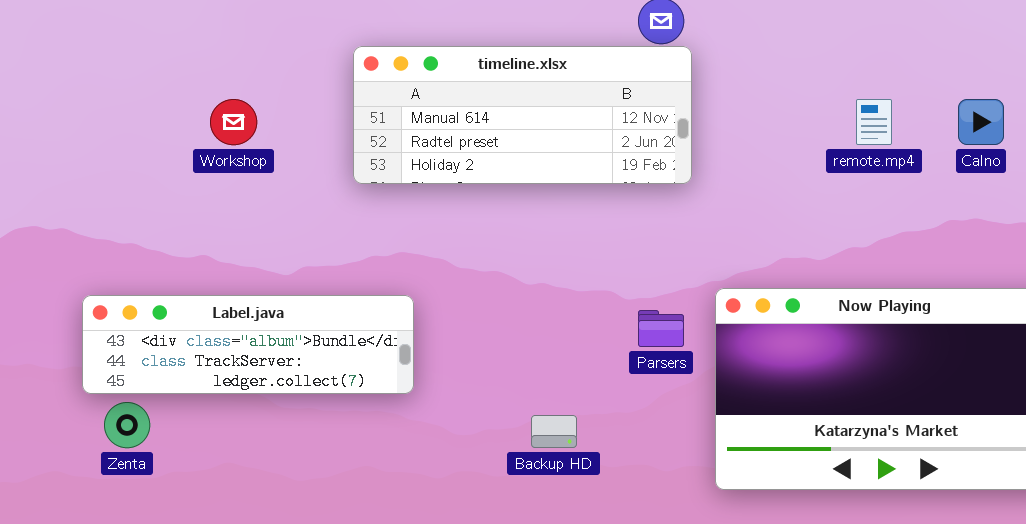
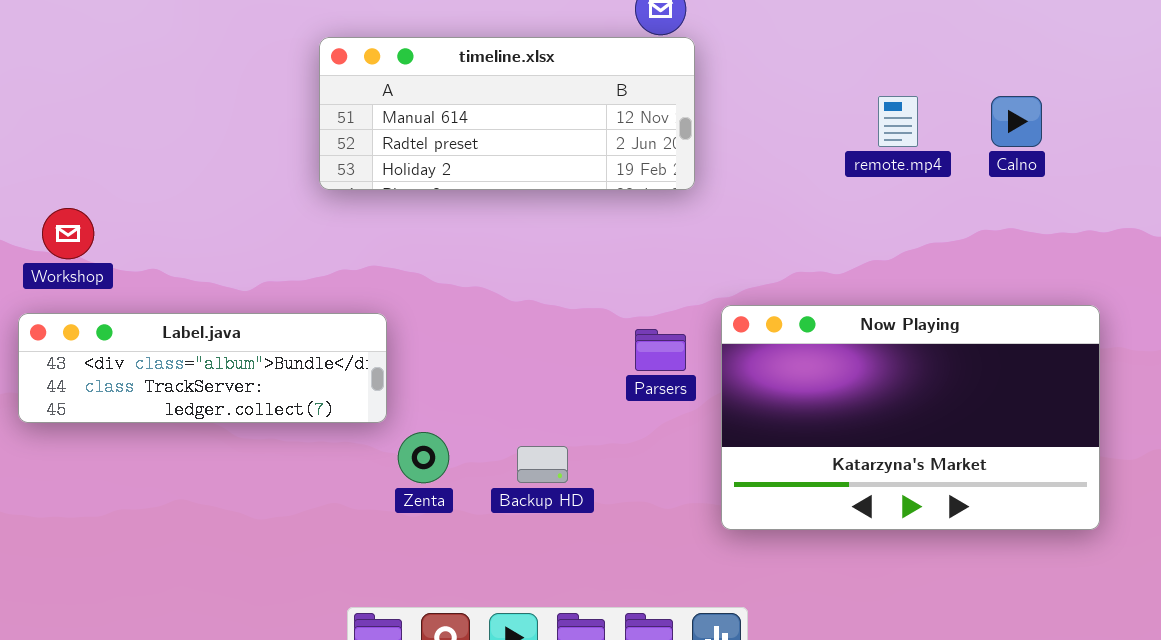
Workshop: [210,99,257,145] -> [42,208,94,259], moved
Zenta: [104,402,150,448] -> [398,432,449,483], moved

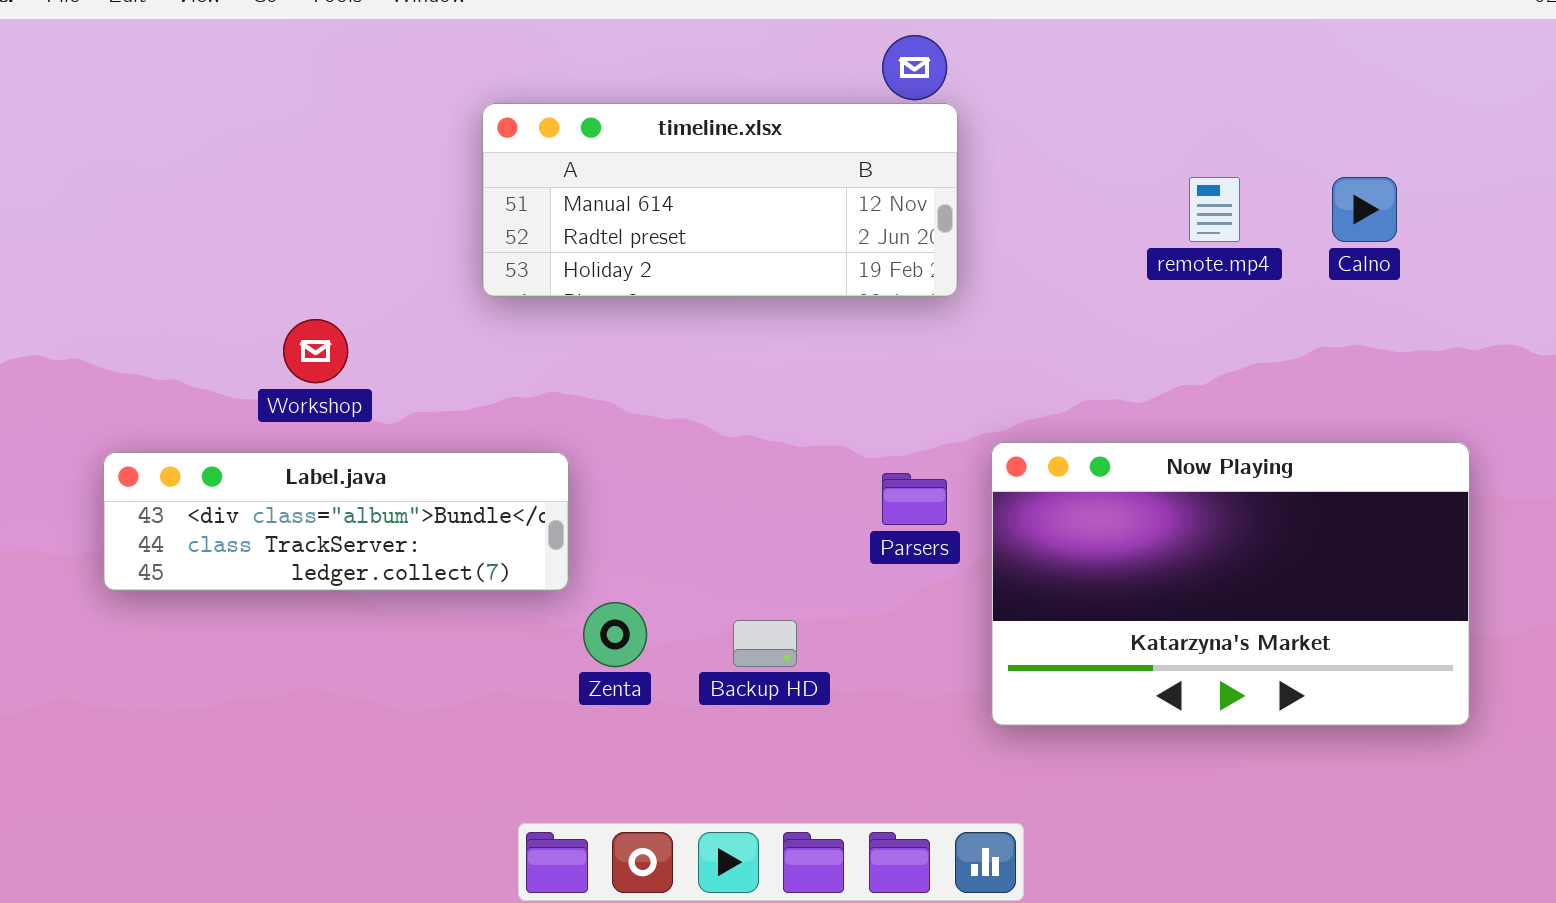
Workshop: [42,208,94,259] -> [283,319,348,383], moved

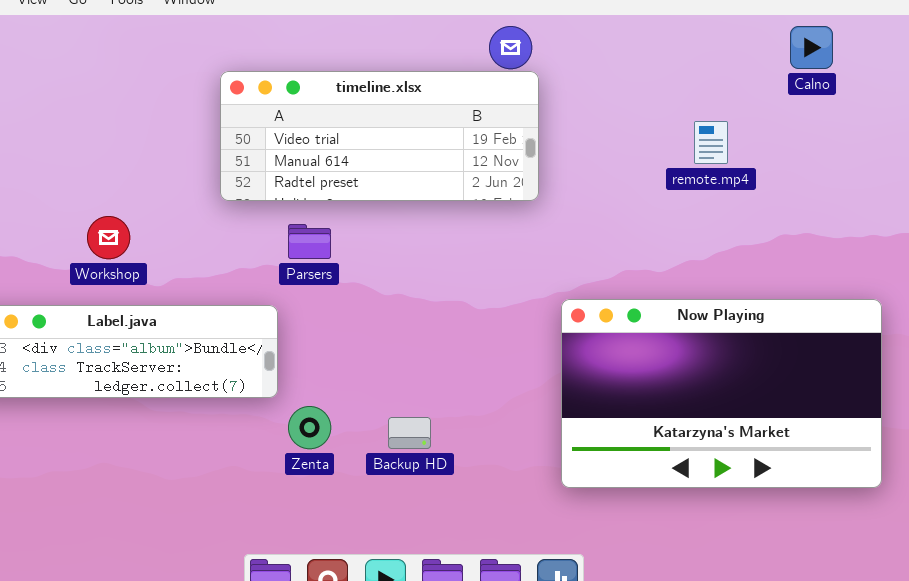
timeline.xlsx: [482,103,958,297] -> [220,71,539,201], scrolled up 1 row
Calno: [1332,177,1397,242] -> [790,26,833,69], moved
Parsers: [882,473,947,525] -> [288,224,331,259], moved

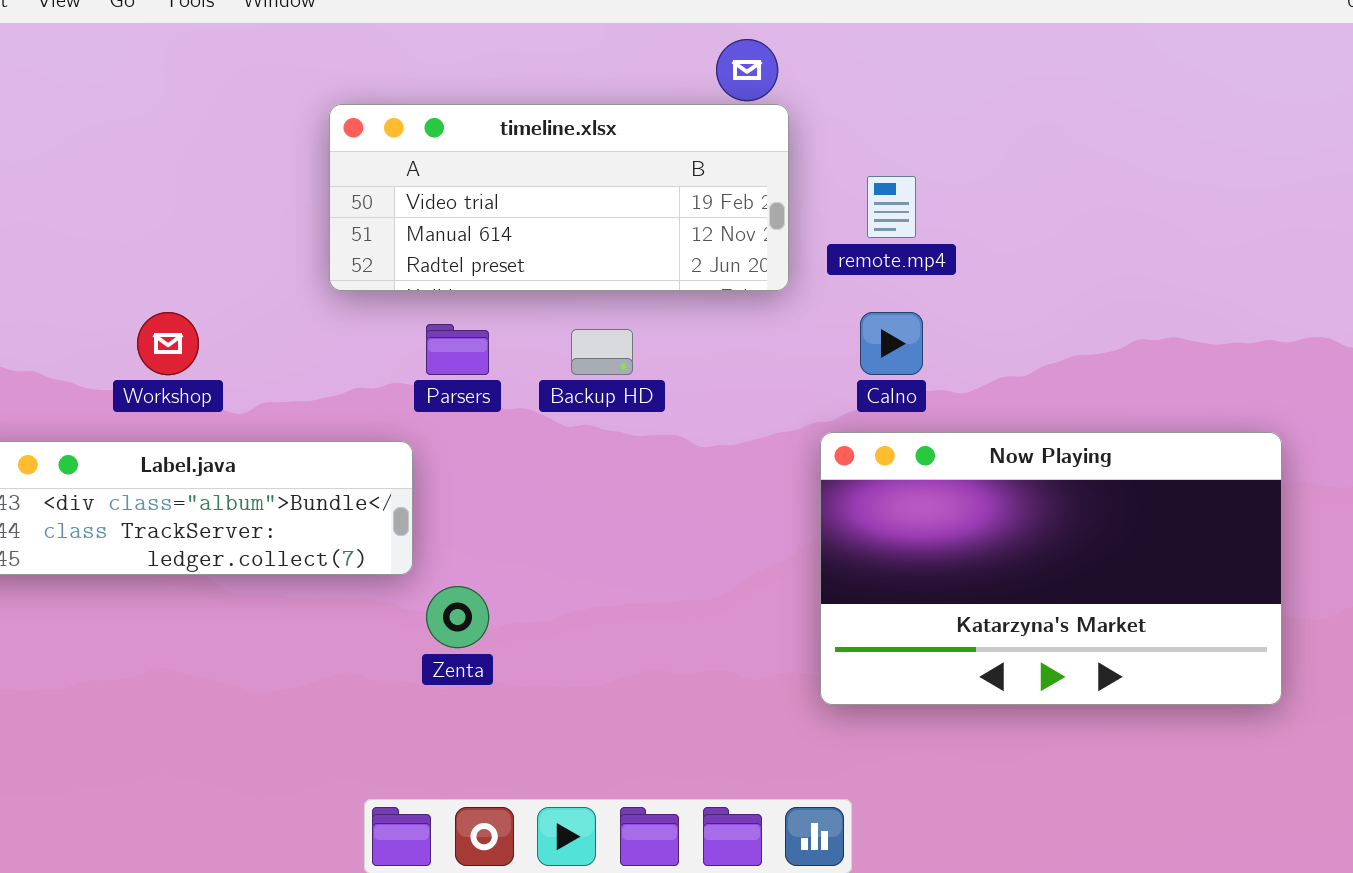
Calno: [790,26,833,69] -> [860,312,923,375], moved
remote.mp4: [694,121,728,164] -> [867,176,916,238], moved
Backup HD: [388,417,431,449] -> [571,329,633,375], moved

